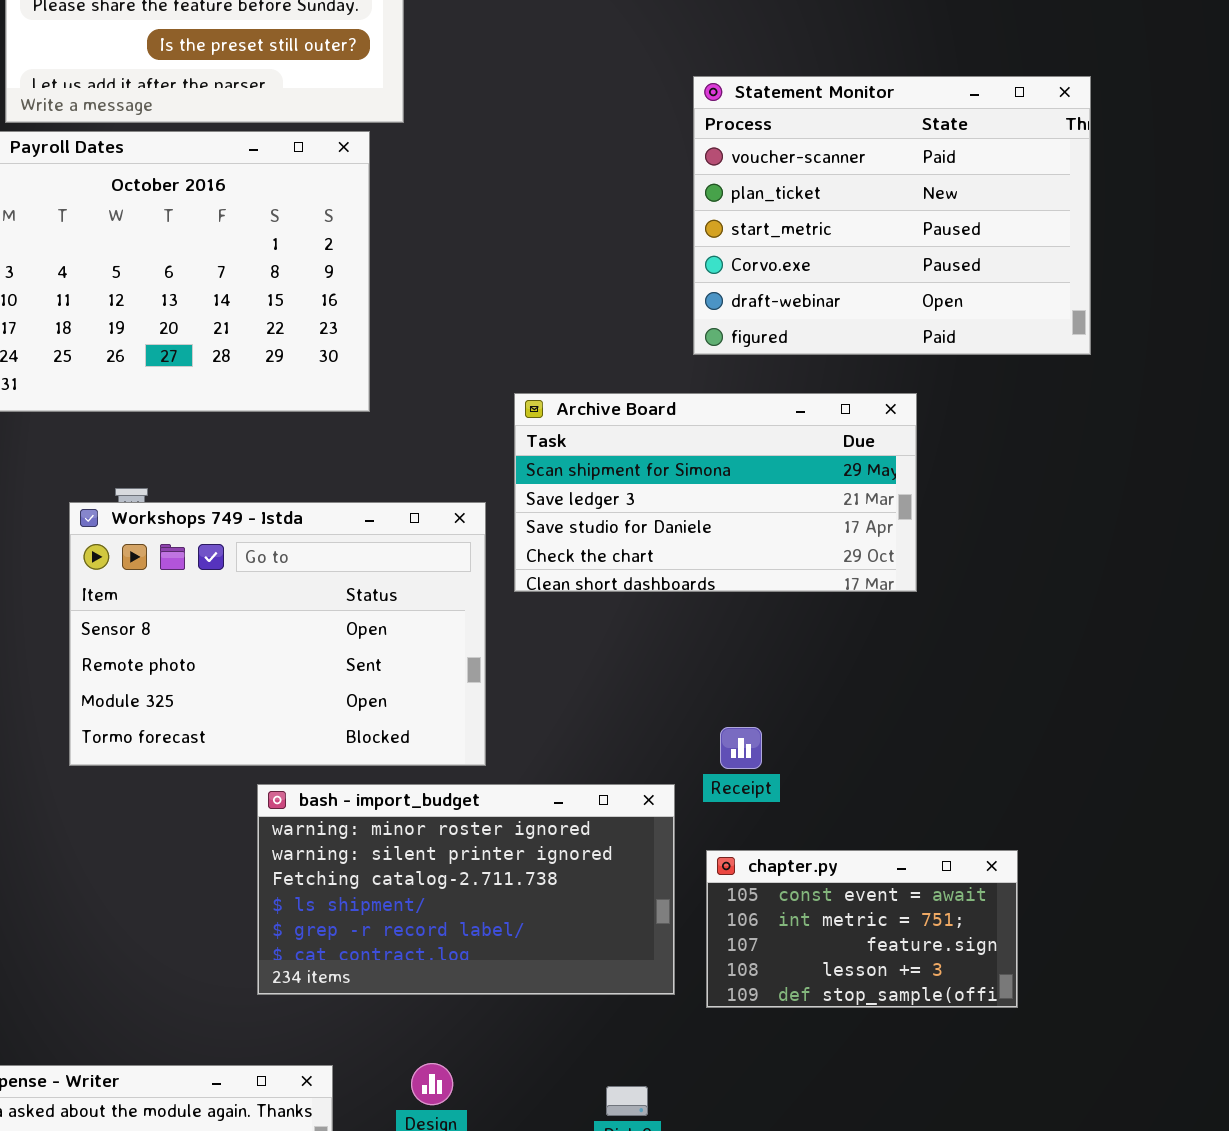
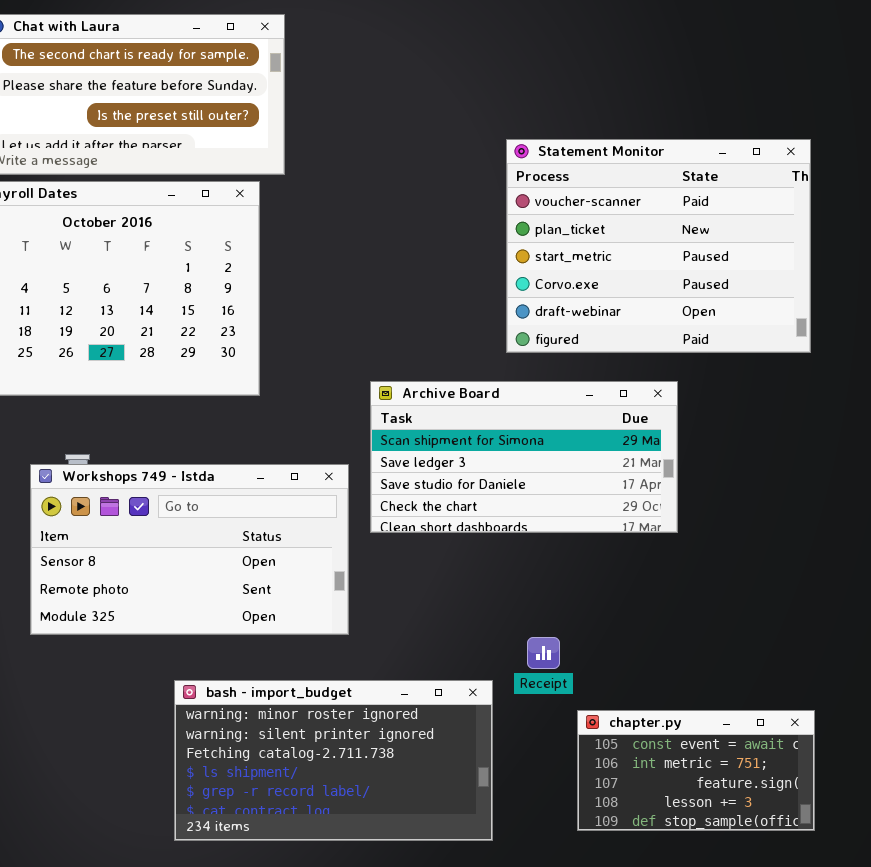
Workshops 749 - Istda: [69,502,486,766] -> [30,464,349,635], resized
chapter.py: [706,850,1018,1008] -> [577,710,815,831], moved

